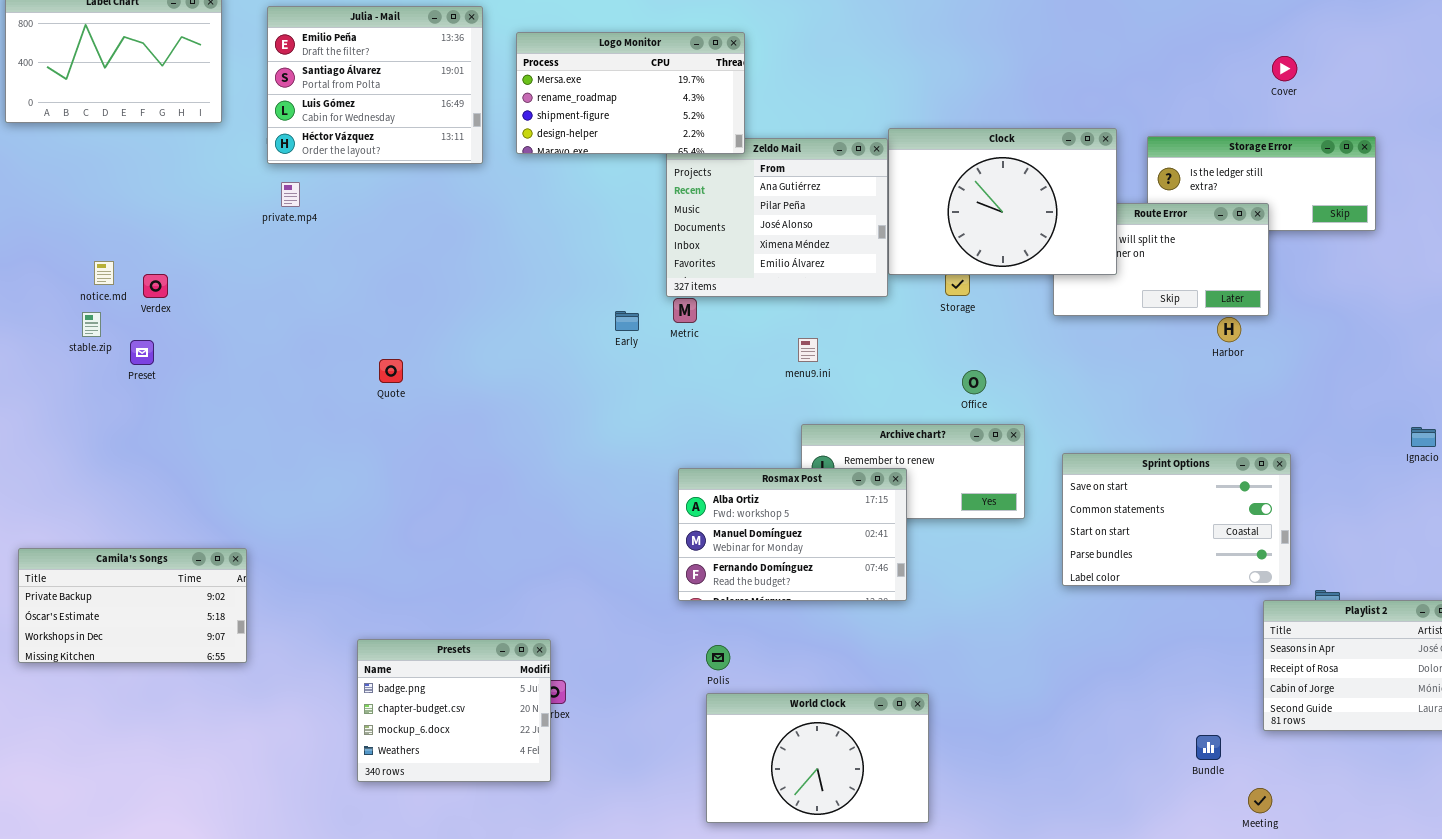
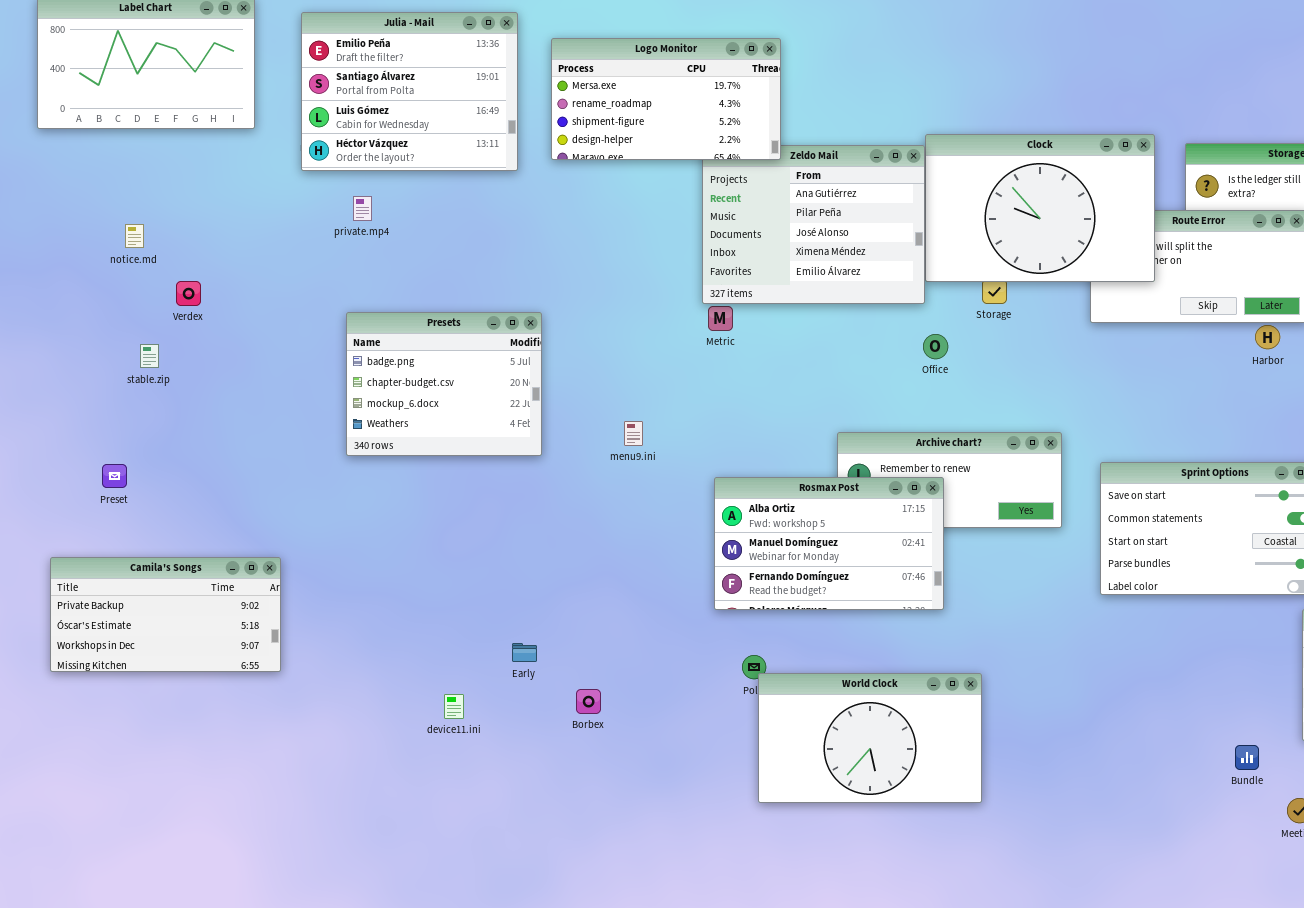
private.mp4: [281,182,300,207] -> [353,196,372,221], moved
notice.md: [94,261,114,285] -> [125,224,144,248], moved
Early: [615,311,639,331] -> [512,643,537,662], moved
stable.zip: [82,312,101,337] -> [140,344,159,368], moved
menu9.ini: [798,338,818,362] -> [624,421,643,446], moved
Preset: [130,340,154,365] -> [102,464,127,488], moved
Office: [962,370,986,394] -> [923,334,948,359], moved
Presets: [357,639,551,782] -> [346,312,542,456], moved
World Clock: [706,693,929,823] -> [758,673,982,803], moved

